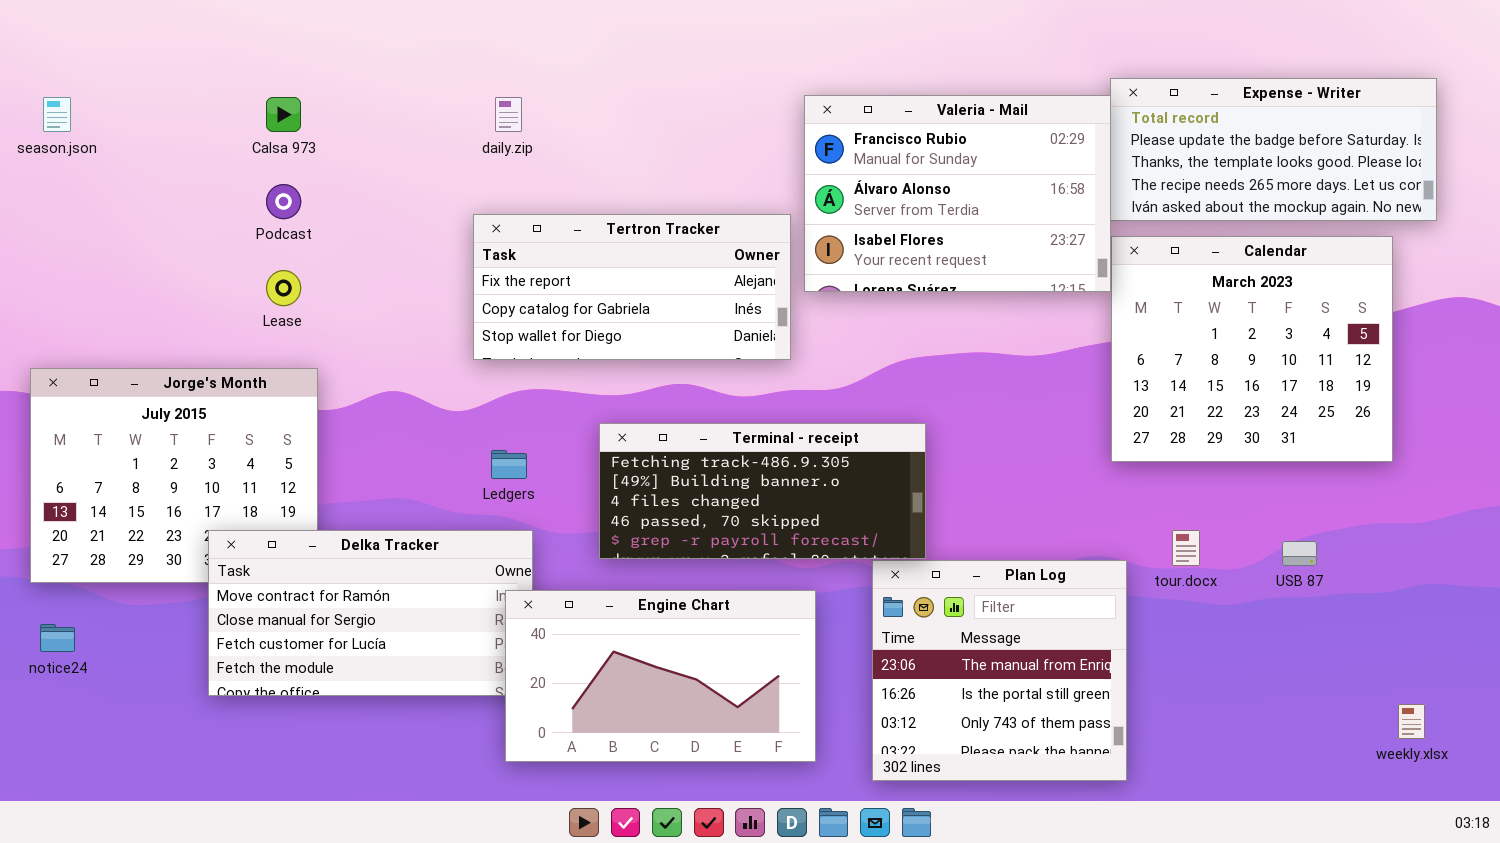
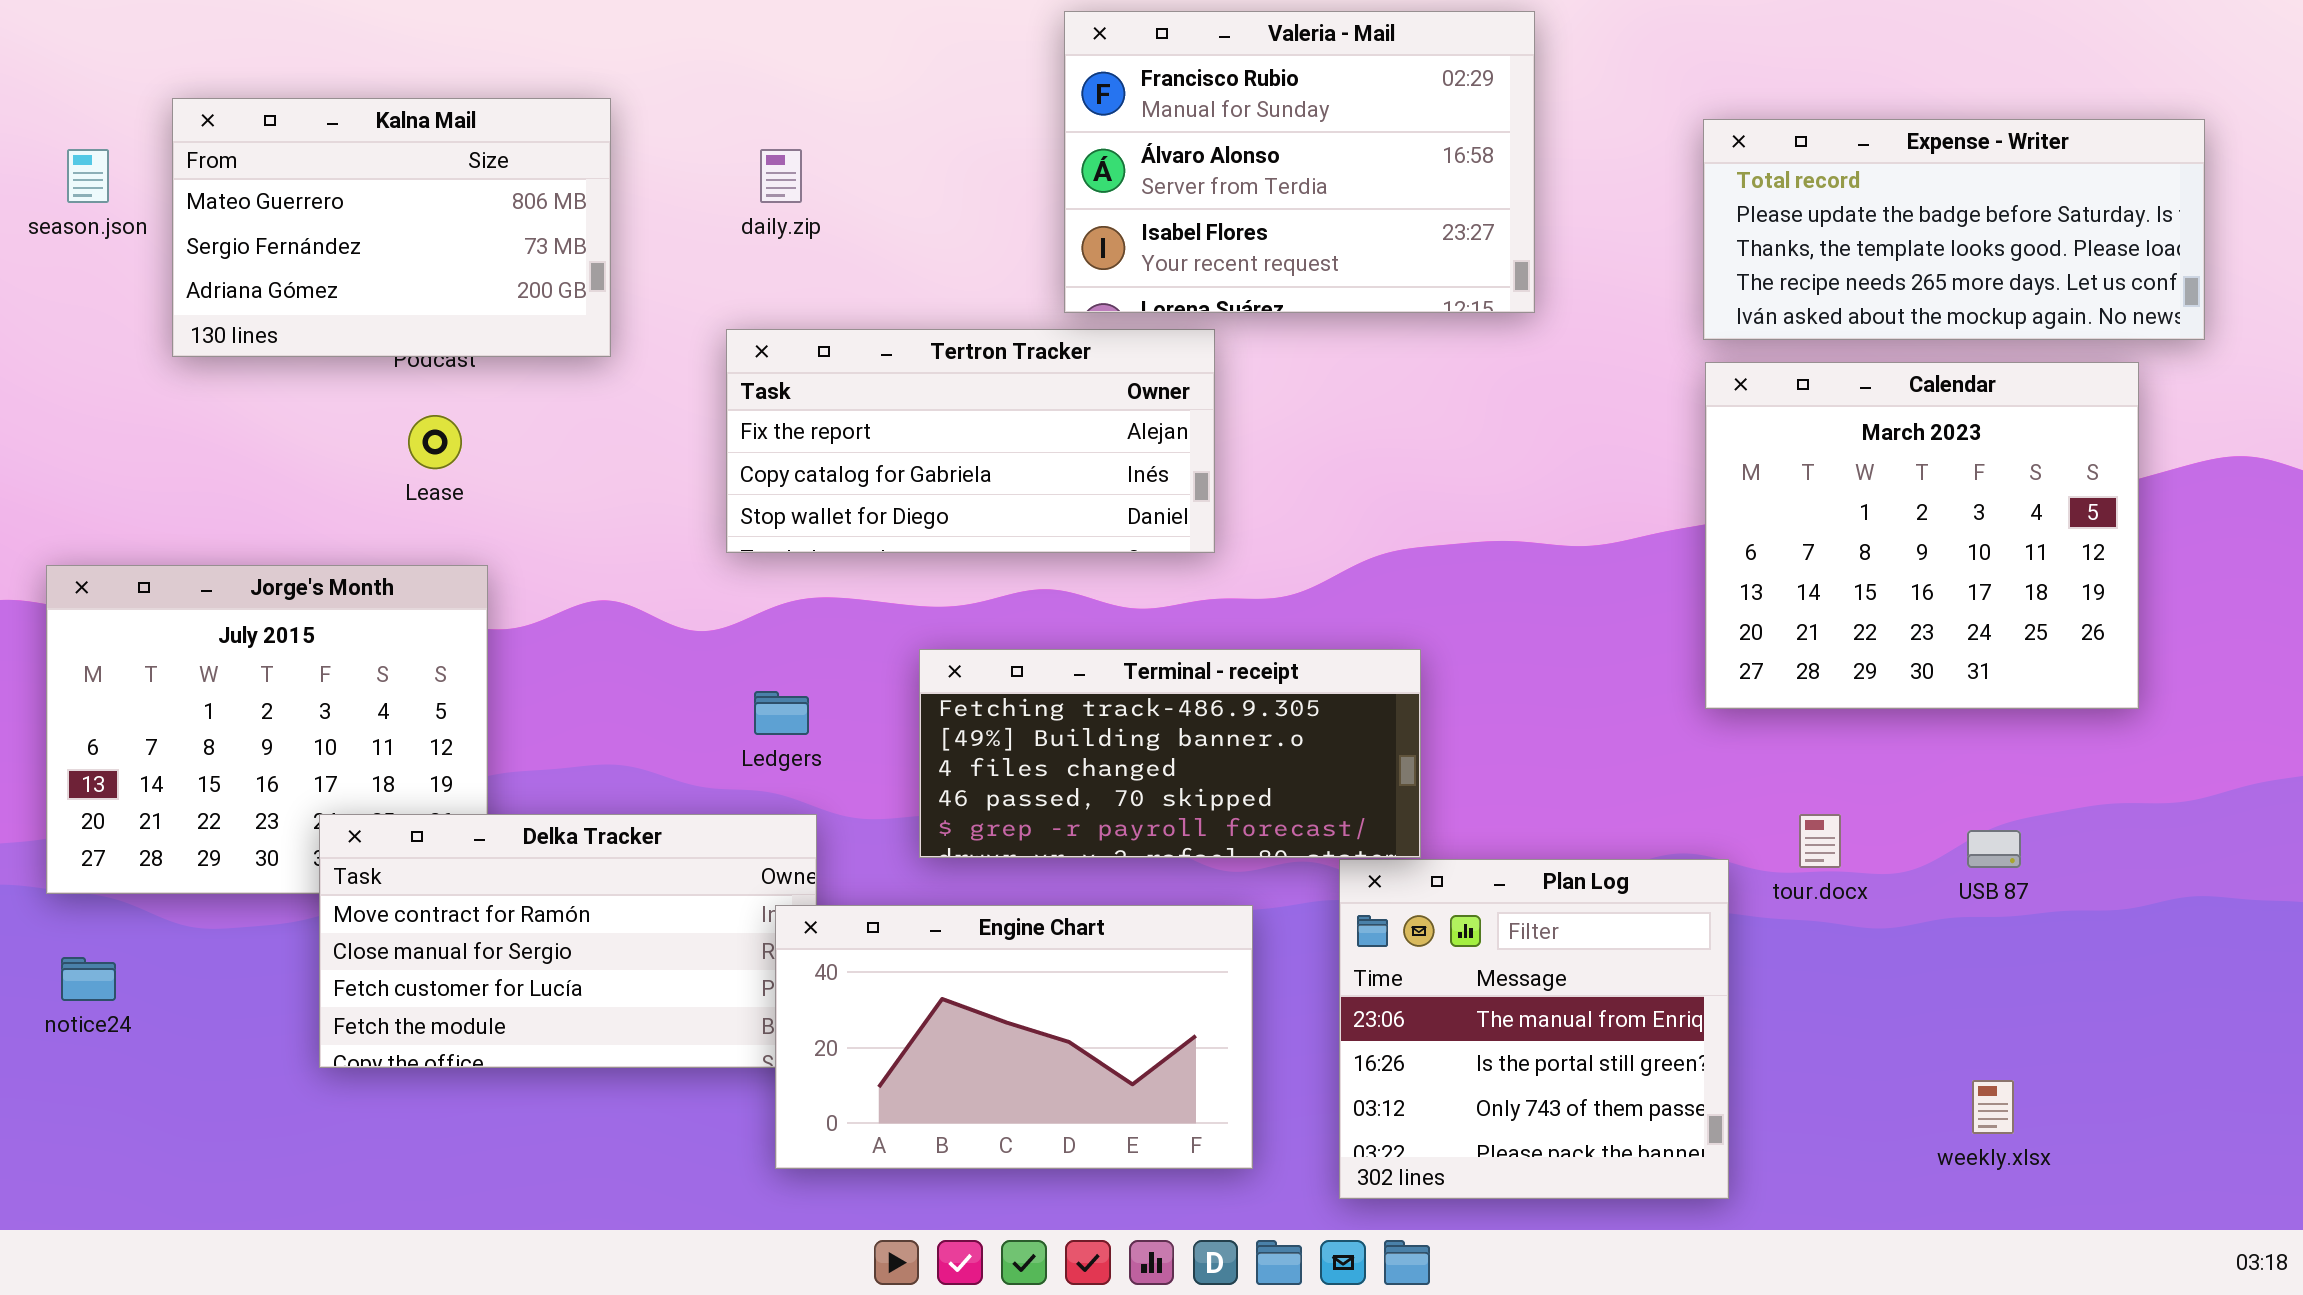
Kalna Mail: none -> [172,98,611,357], opened
Valeria - Mail: [804,95,1111,292] -> [1064,11,1535,313], moved
weekly.xlsx: [1398,704,1425,739] -> [1972,1080,2014,1134], moved

